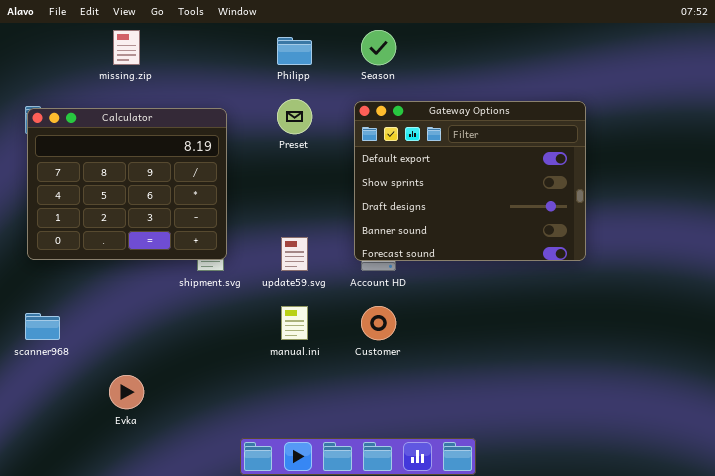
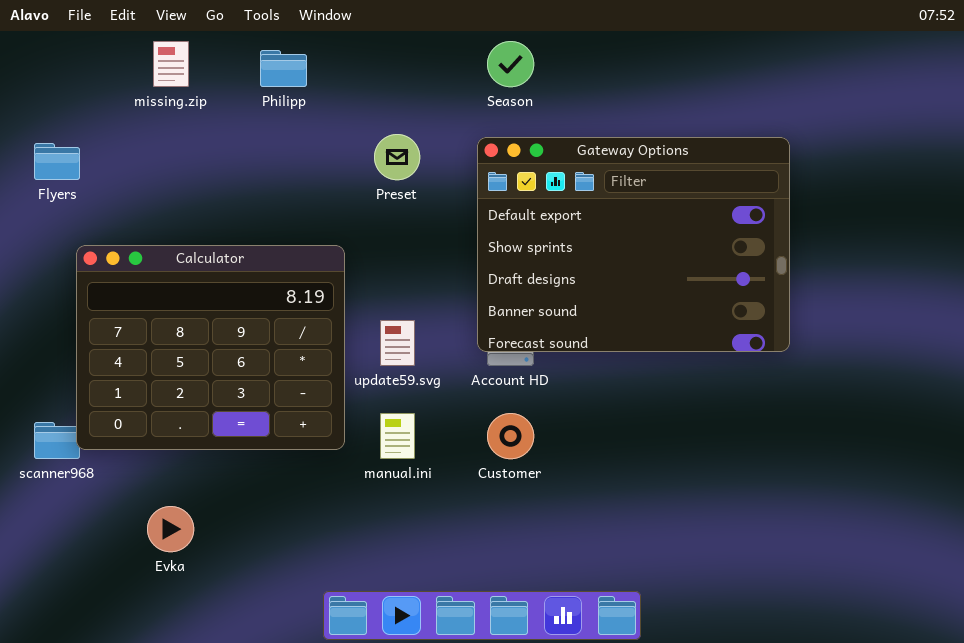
Philipp: [277,37,312,65] -> [260,50,307,87], moved
Calculator: [27,108,227,260] -> [76,245,345,450], moved

